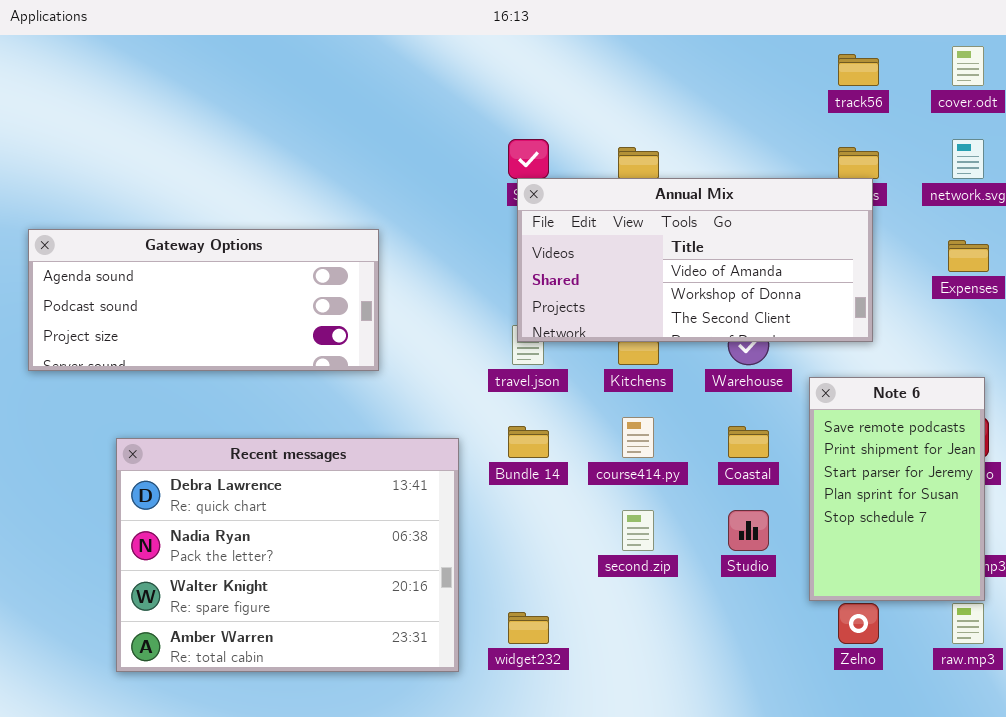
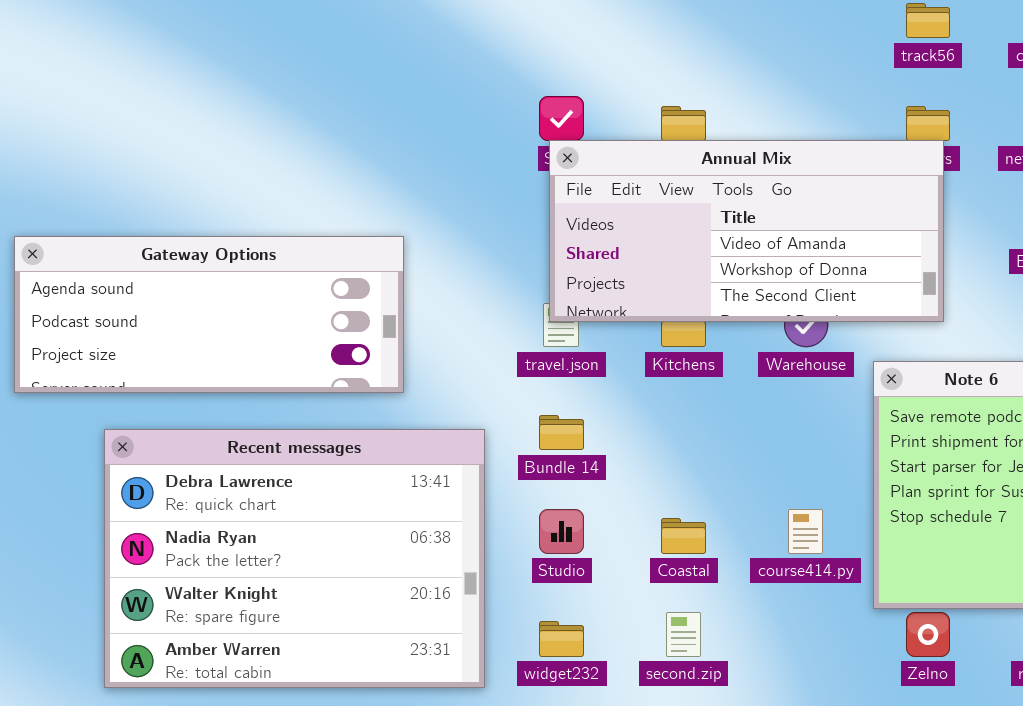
Gateway Options: [28,229,379,371] -> [14,236,404,393], moved
course414.py: [622,417,654,458] -> [788,509,823,554], moved
Coastal: [728,426,769,458] -> [661,518,706,554], moved
second.zip: [622,510,654,551] -> [666,612,701,657], moved
Studio: [728,510,769,551] -> [539,509,584,554], moved

